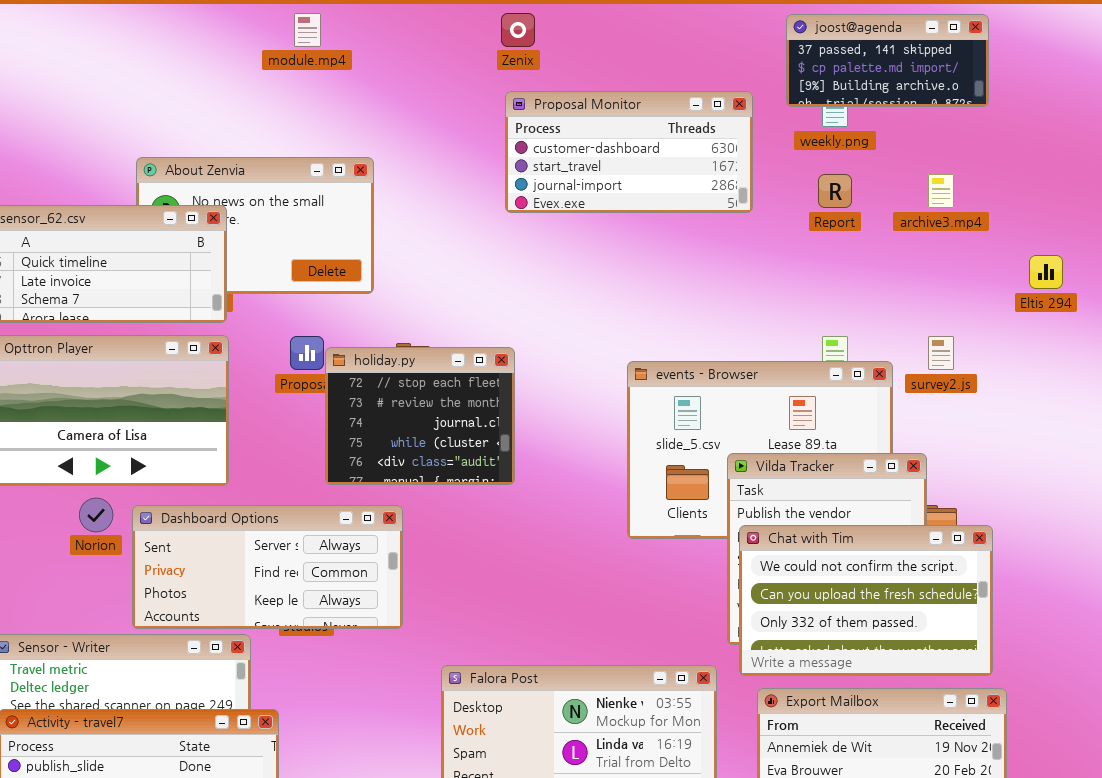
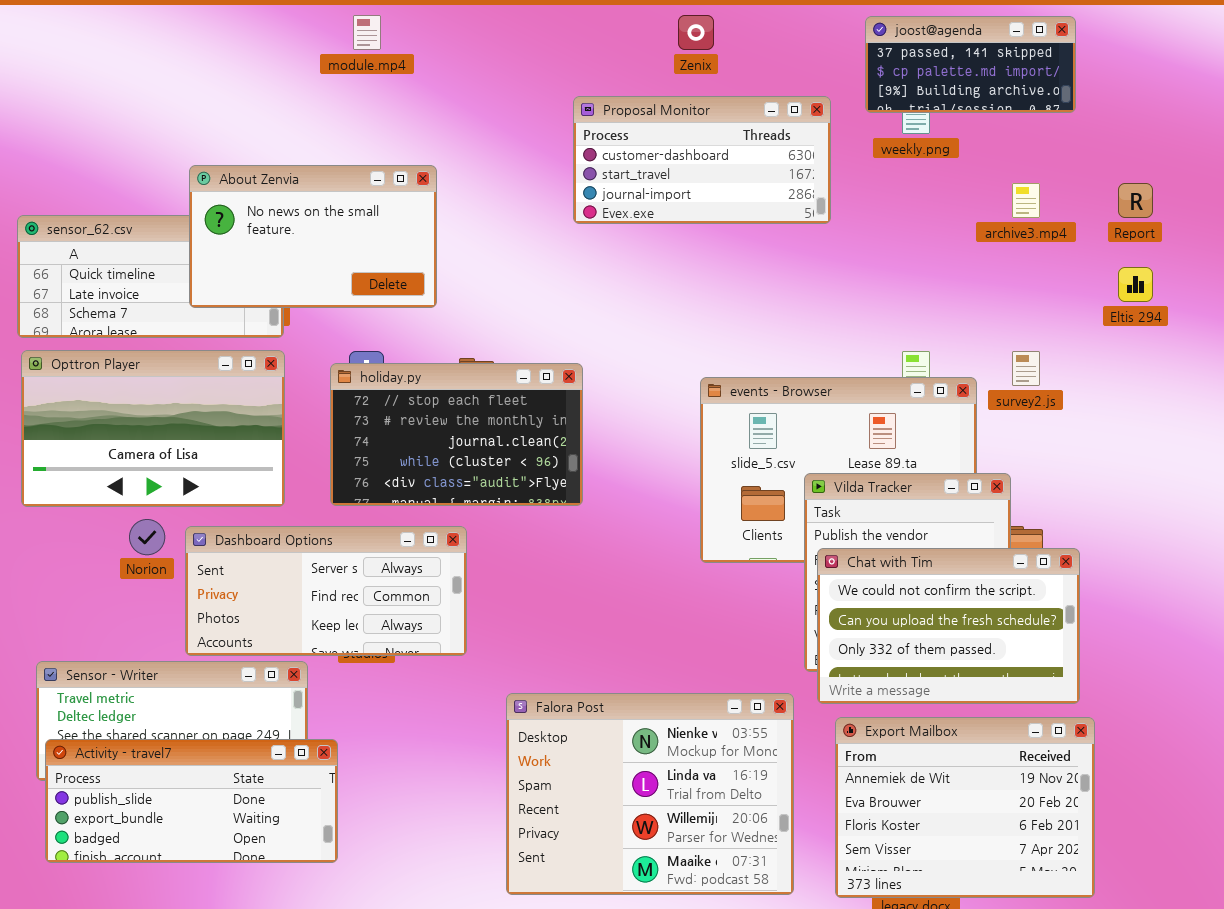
Zenix: [501,13,535,47] -> [678,15,714,50], moved
About Zenvia: [136,157,374,294] -> [189,165,437,308], raised
Report: [818,174,852,208] -> [1118,183,1153,218], moved
holiday.py: [325,347,515,485] -> [330,363,583,506], resized

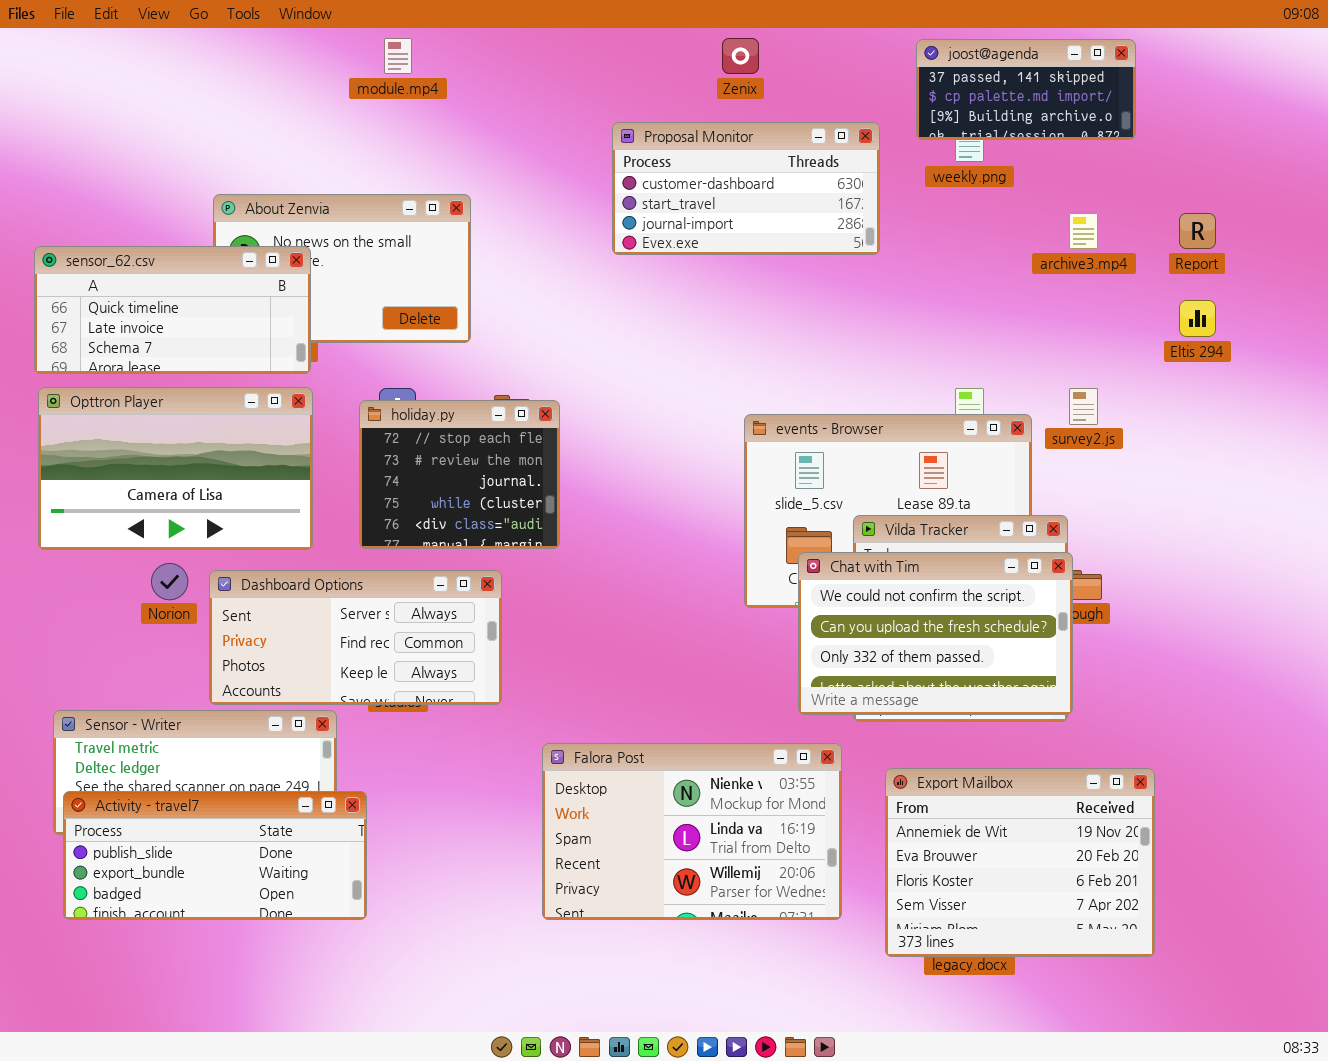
sensor_62.csv: [17,215,284,338] -> [34,246,311,374], raised
holiday.py: [330,363,583,506] -> [359,400,560,549], resized
Chat with Tim: [817,548,1080,704] -> [798,552,1073,715], moved
Falora Post: [506,693,794,895] -> [542,743,842,920], resized

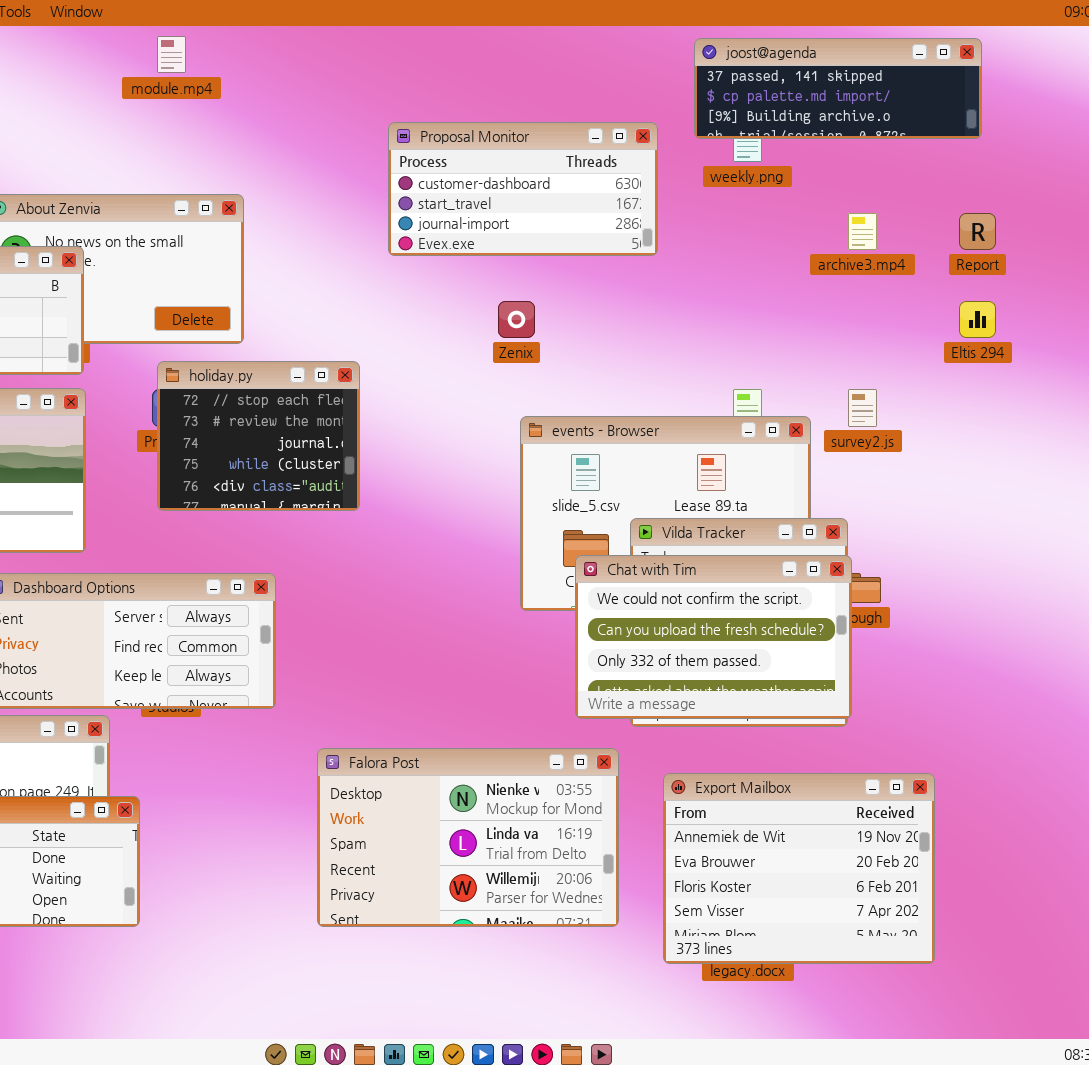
Zenix: [722,38,759,74] -> [498,301,535,338], moved
joost@agenda: [916,39,1136,140] -> [694,38,982,139], resized
holiday.py: [359,400,560,549] -> [157,361,360,511], moved

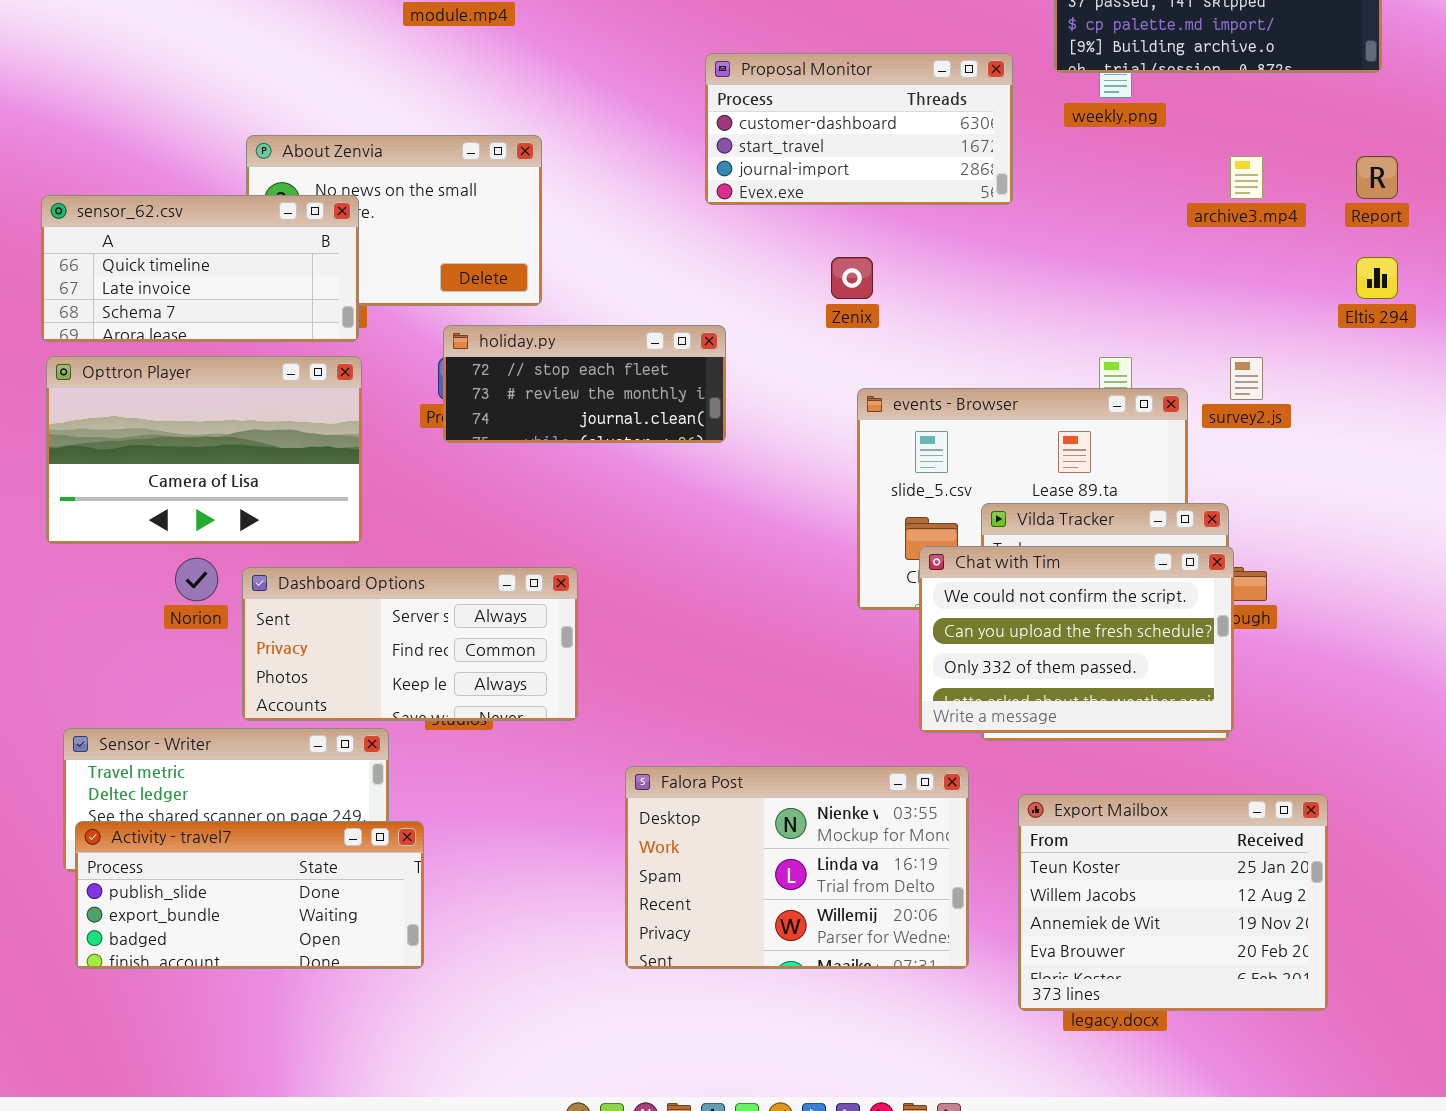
holiday.py: [157,361,360,511] -> [443,325,726,443], resized
Export Mailbox: [663,773,935,964] -> [1018,794,1328,1011], scrolled up 2 rows

